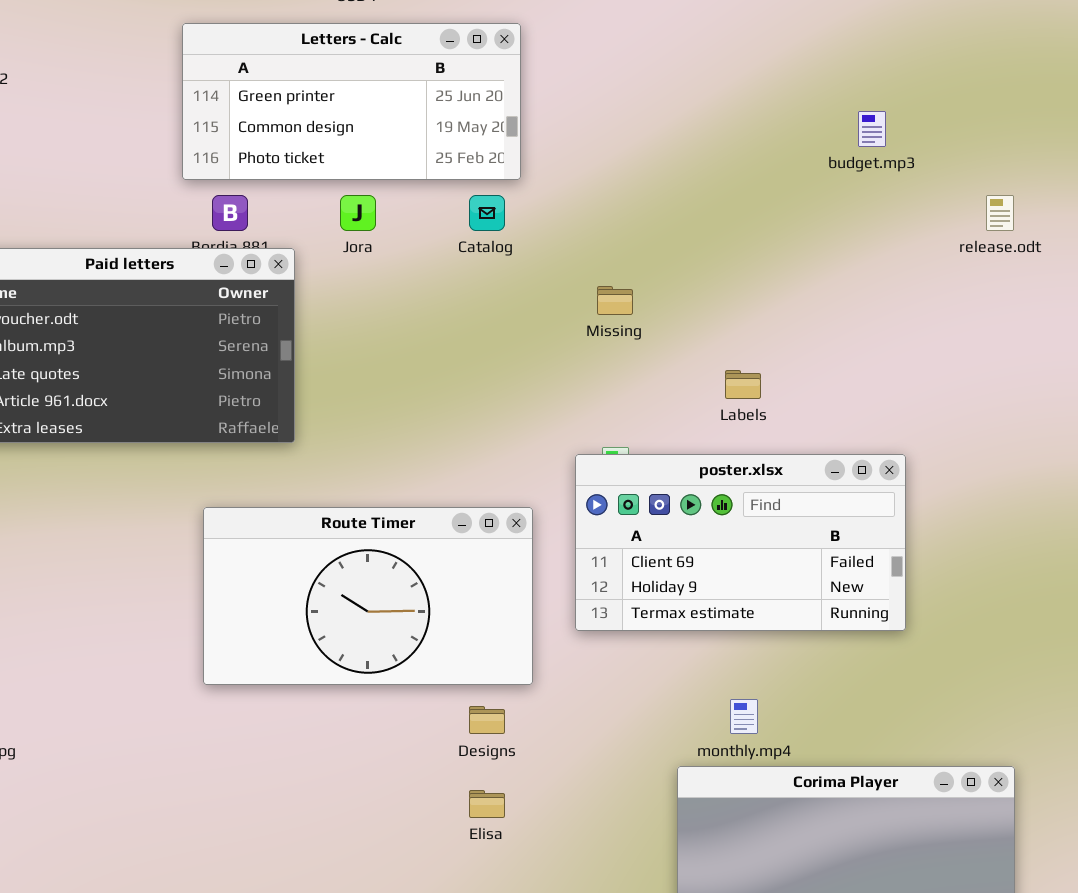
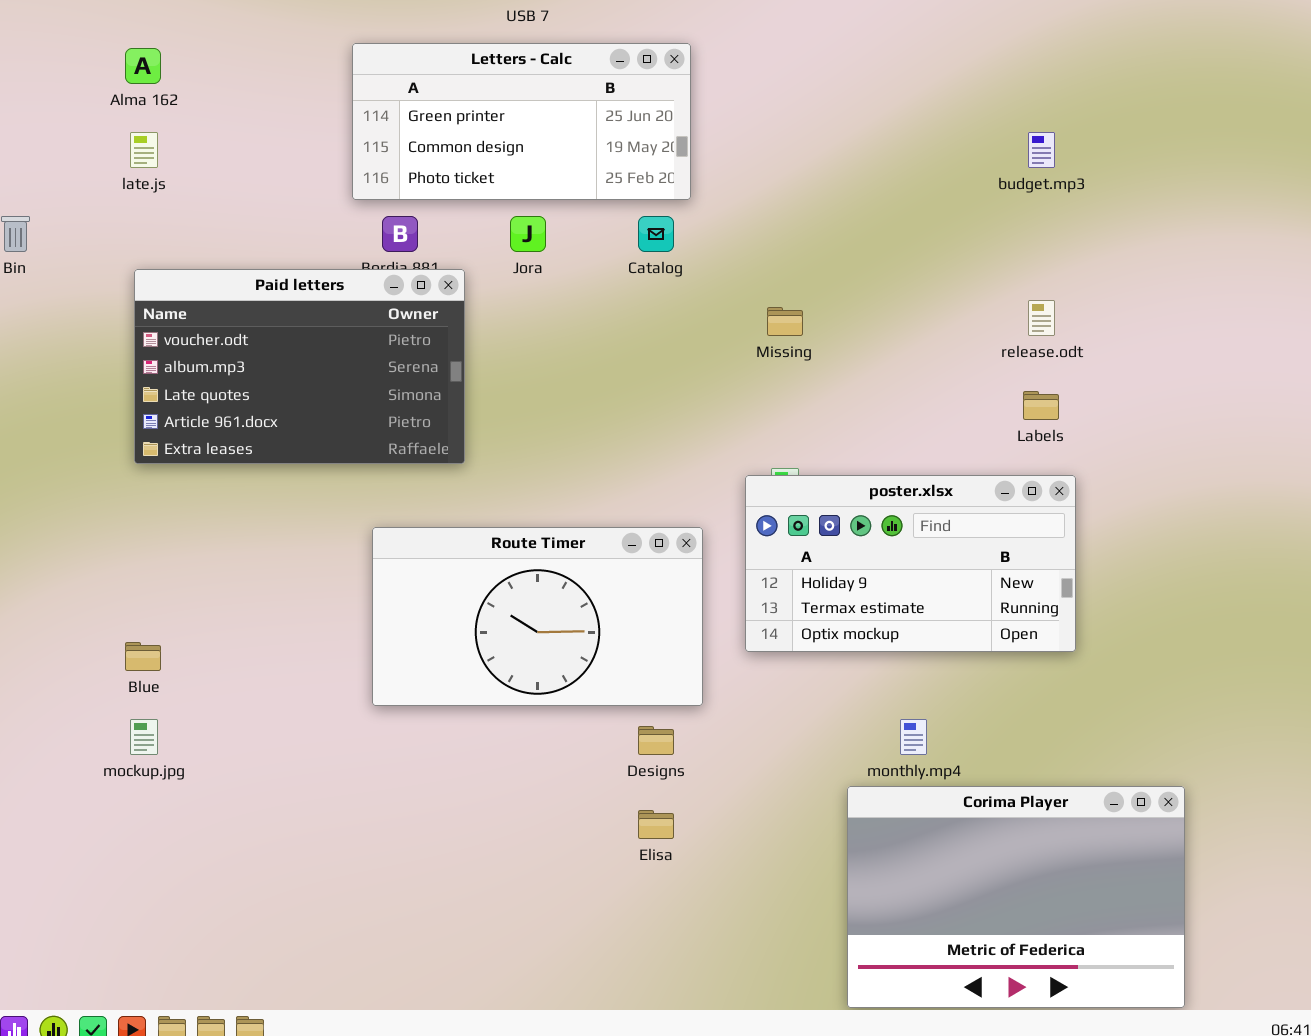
release.odt: [986,195,1014,231] -> [1028,300,1055,336], moved
Labels: [725,370,761,399] -> [1023,391,1059,420], moved
poster.xlsx: [575,454,906,631] -> [745,475,1076,652], scrolled down 1 row

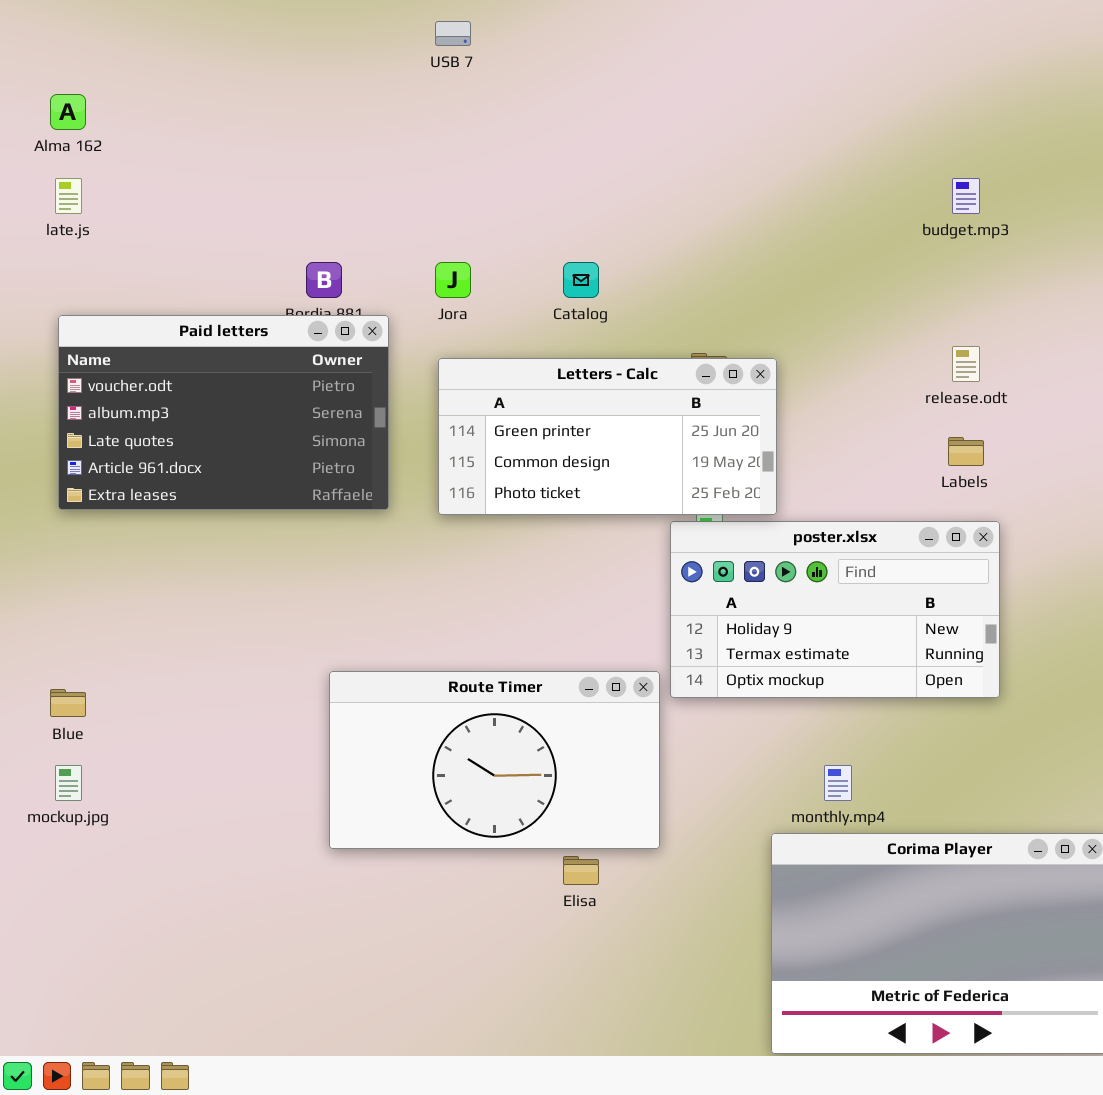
Letters - Calc: [352,43,691,200] -> [438,358,777,515], moved
Route Timer: [372,527,703,706] -> [329,671,660,849], moved

